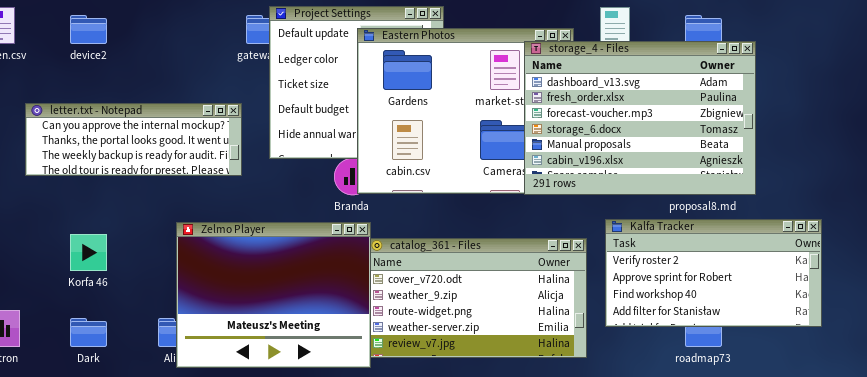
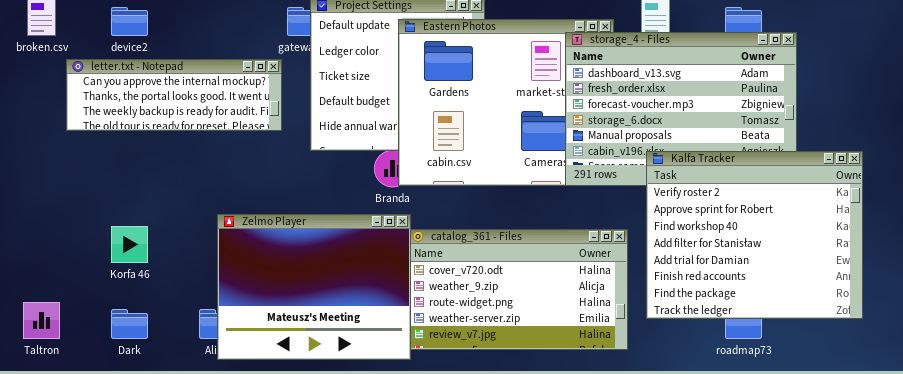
letter.txt - Notepad: [25,103,242,176] -> [66,59,282,131], moved
Kalfa Tracker: [605,219,822,327] -> [646,151,863,319], resized

